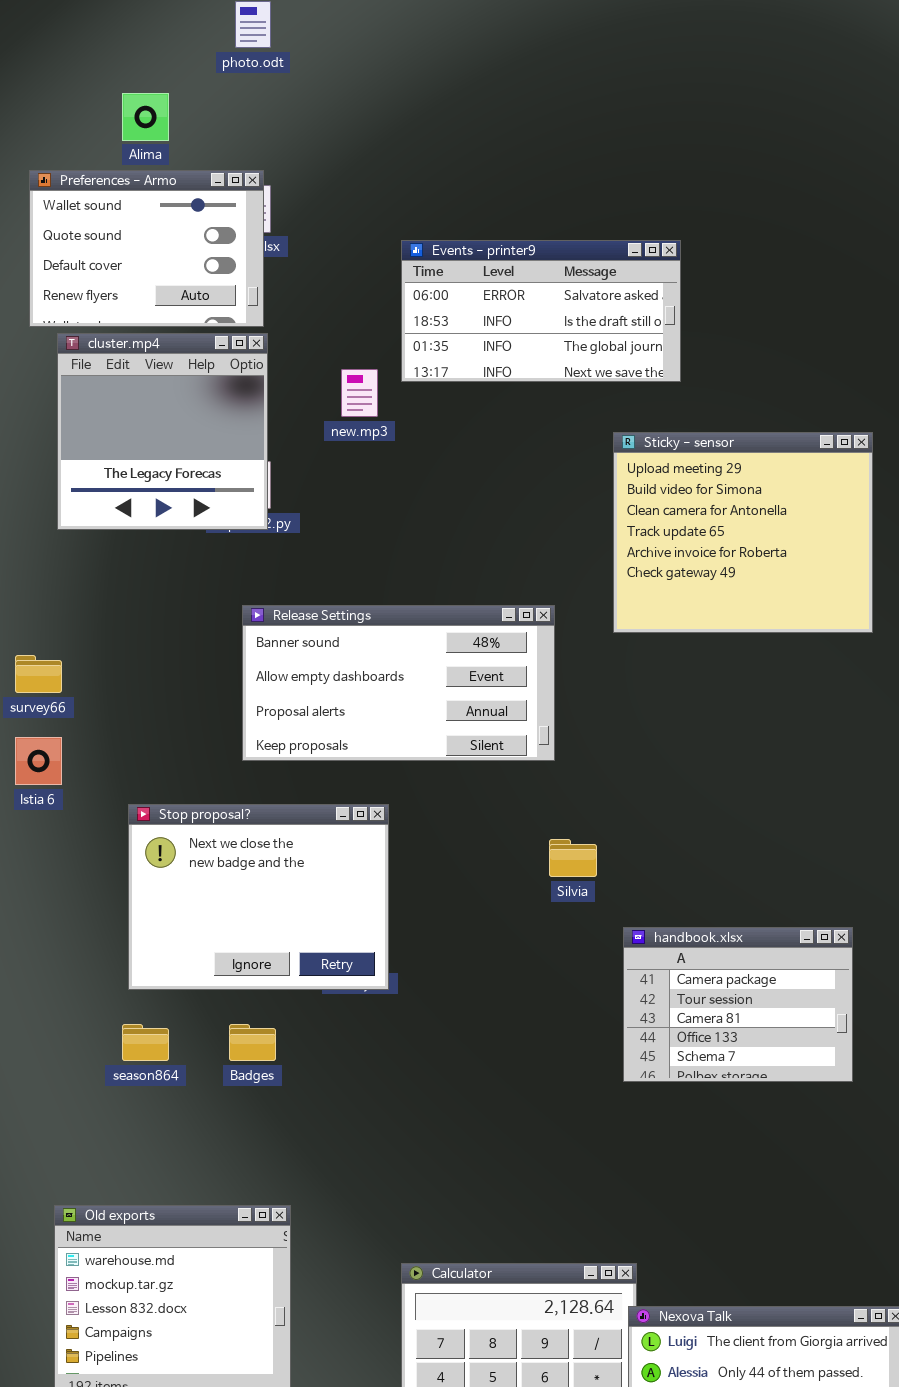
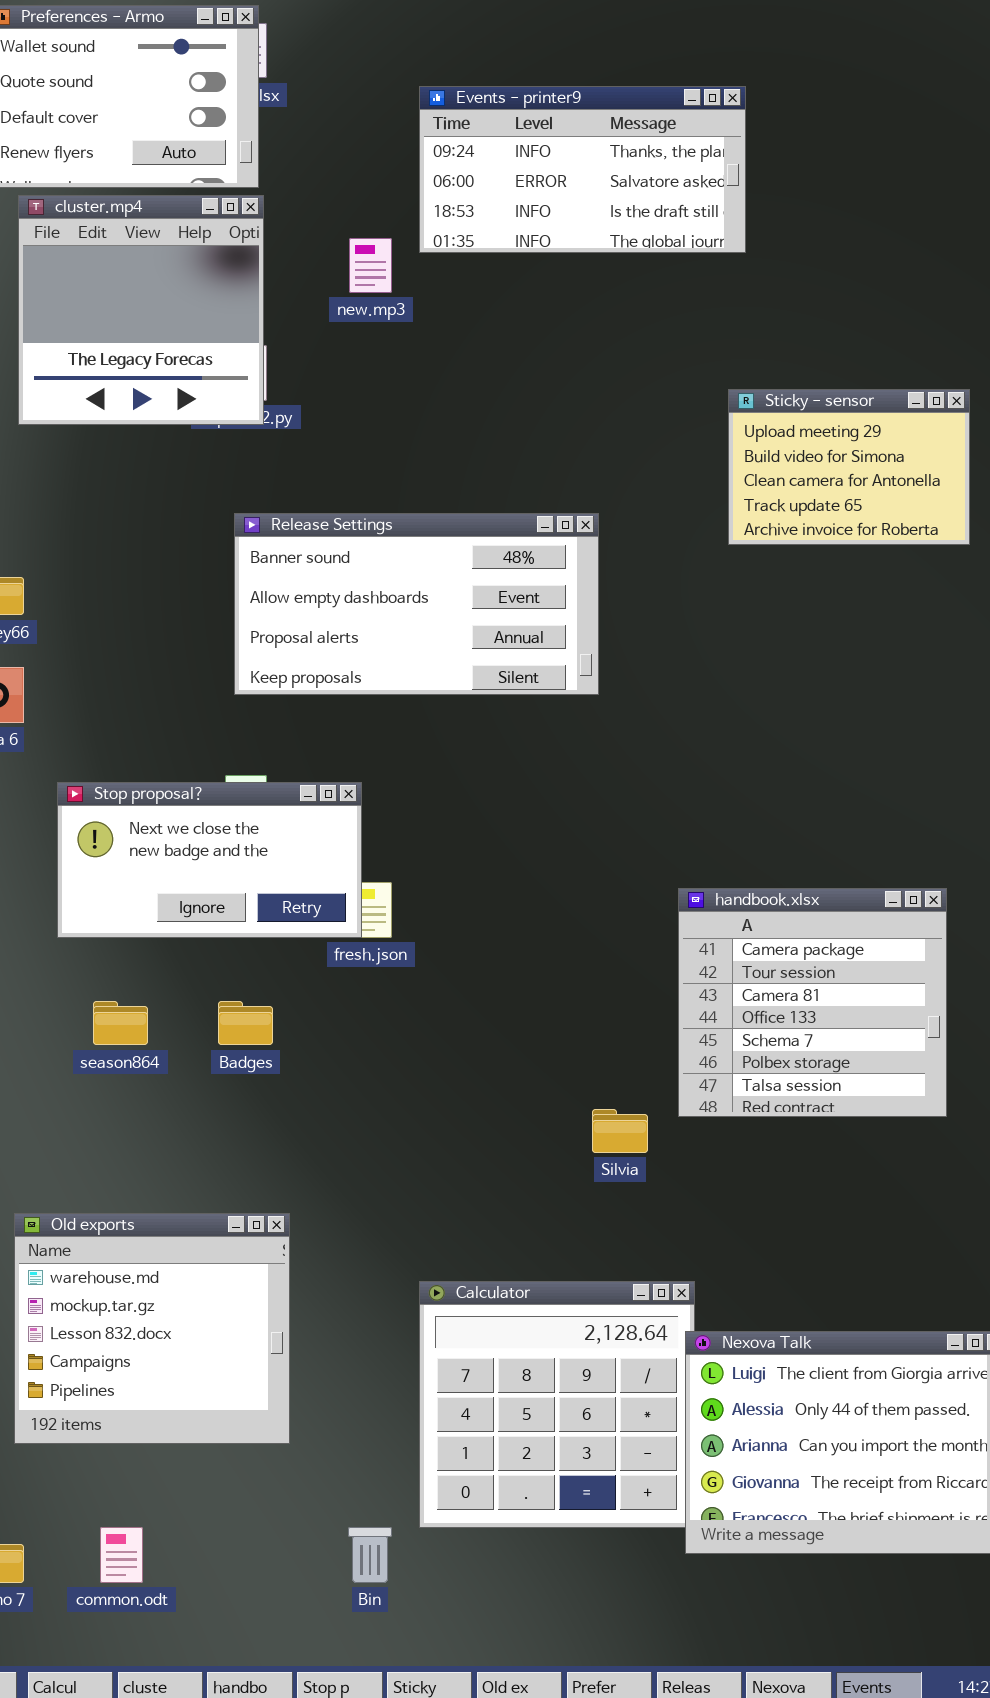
Events - printer9: [401,240,681,382] -> [419,86,746,253], scrolled up 1 row
Sticky - sensor: [613,432,873,633] -> [728,389,970,545], resized
Stop proposal?: [128,804,389,990] -> [57,782,362,938], moved, resized
Silvia: [549,839,597,877] -> [592,1109,648,1153], moved
handbook.xlsx: [623,927,853,1082] -> [678,888,947,1117], resized

